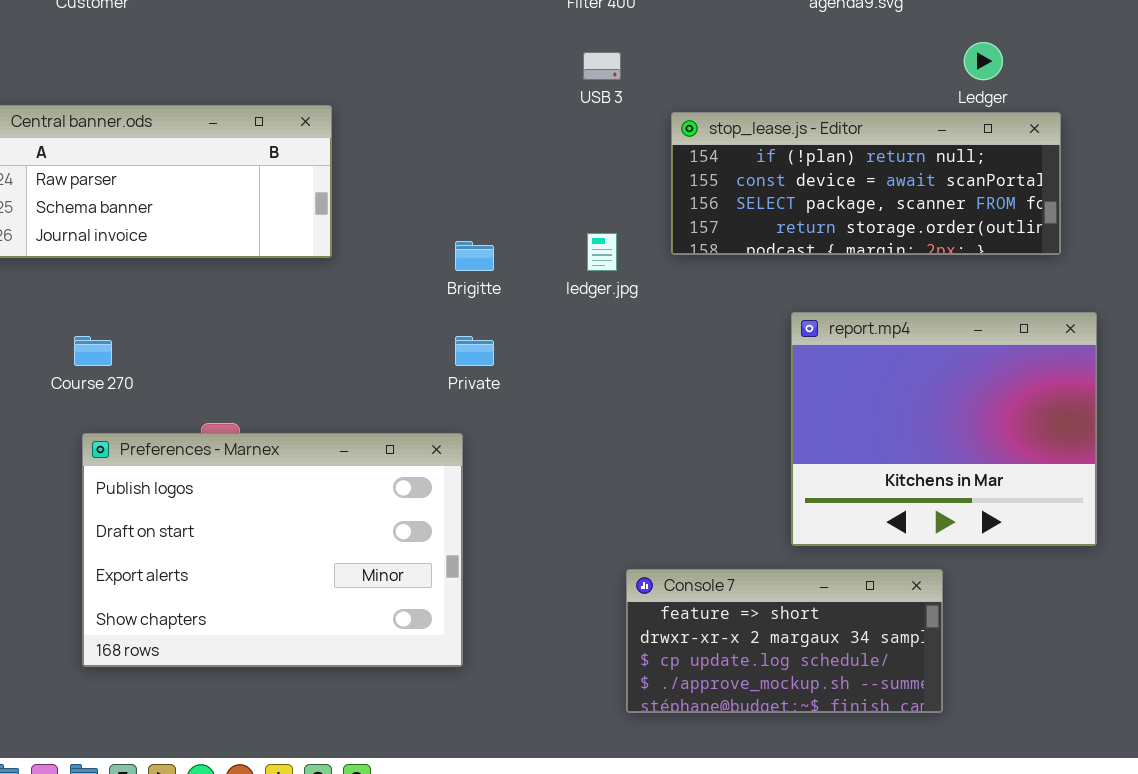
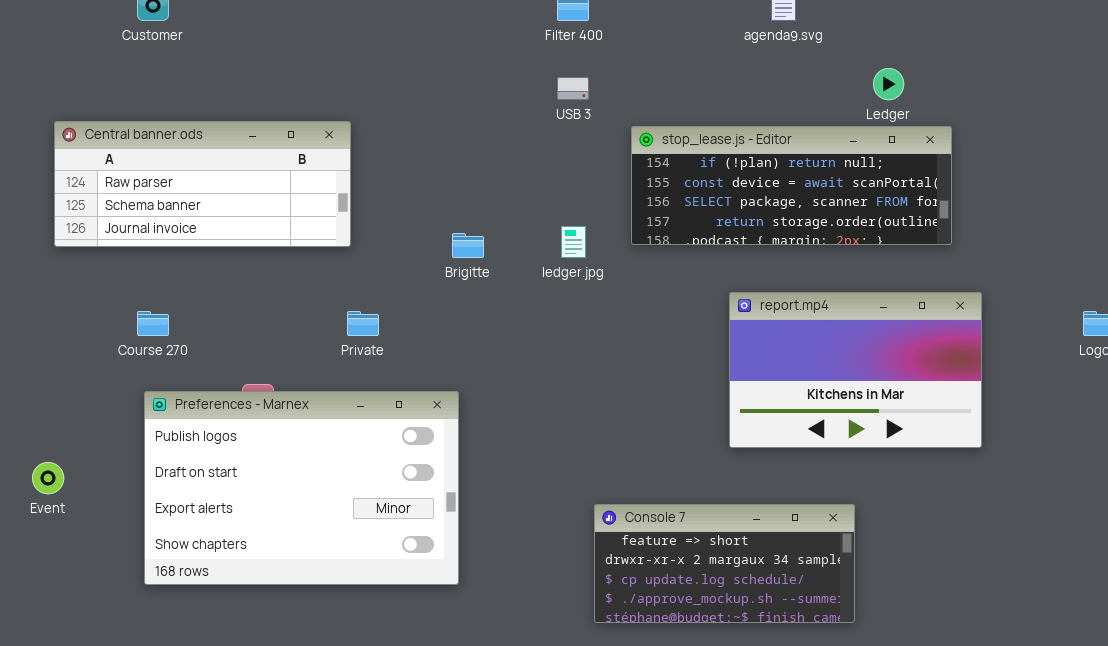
report.mp4: [791,312,1097,546] -> [729,292,982,448], resized
Private: [455,336,494,366] -> [347,311,379,336], moved

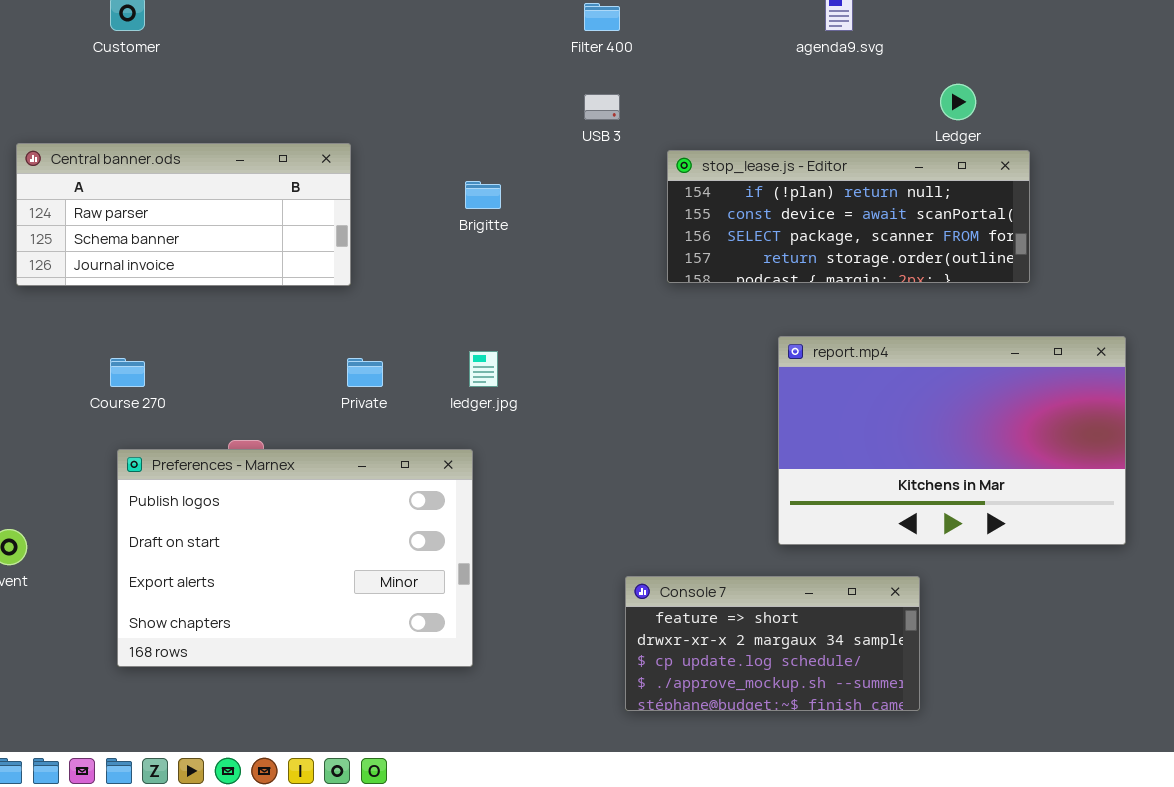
ledger.jpg: [561,226,586,258] -> [469,351,498,387], moved
Brigitte: [452,233,484,258] -> [465,181,501,209], moved
report.mp4: [729,292,982,448] -> [778,336,1126,545], resized

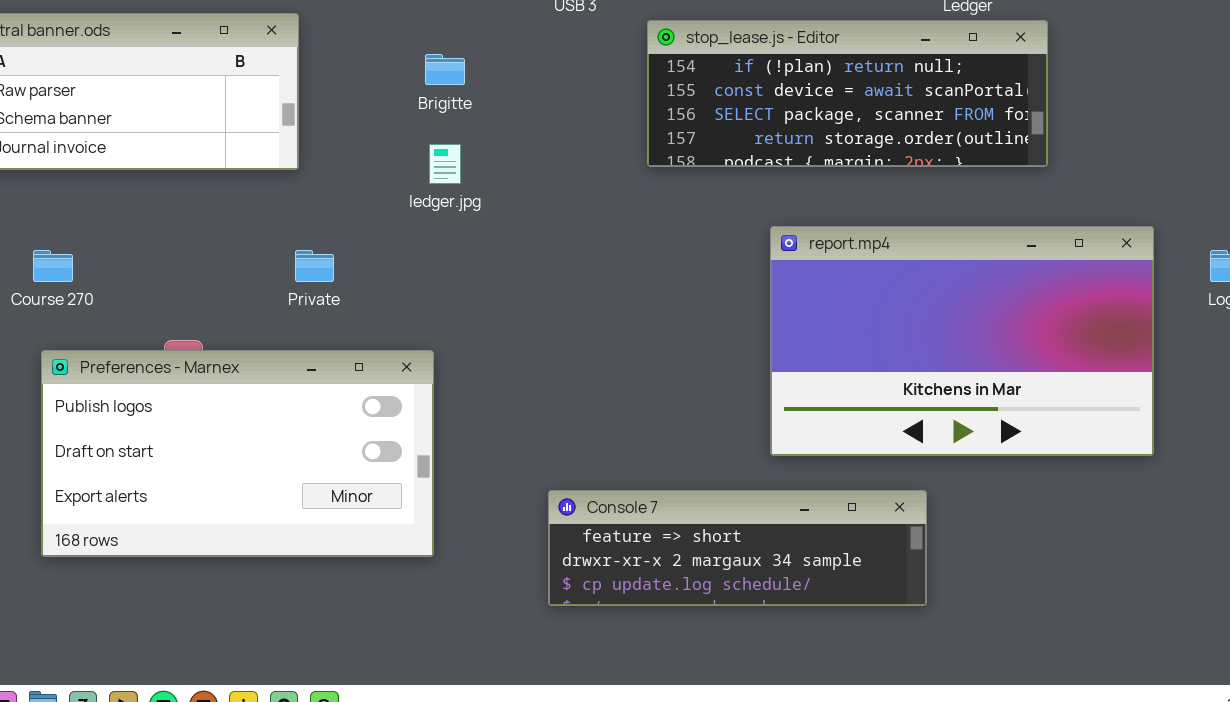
ledger.jpg: [469,351,498,387] -> [429,144,461,184], moved
Preferences - Marnex: [117,449,473,667] -> [41,350,434,557], resized
Console 7: [625,576,920,711] -> [548,490,927,606], resized

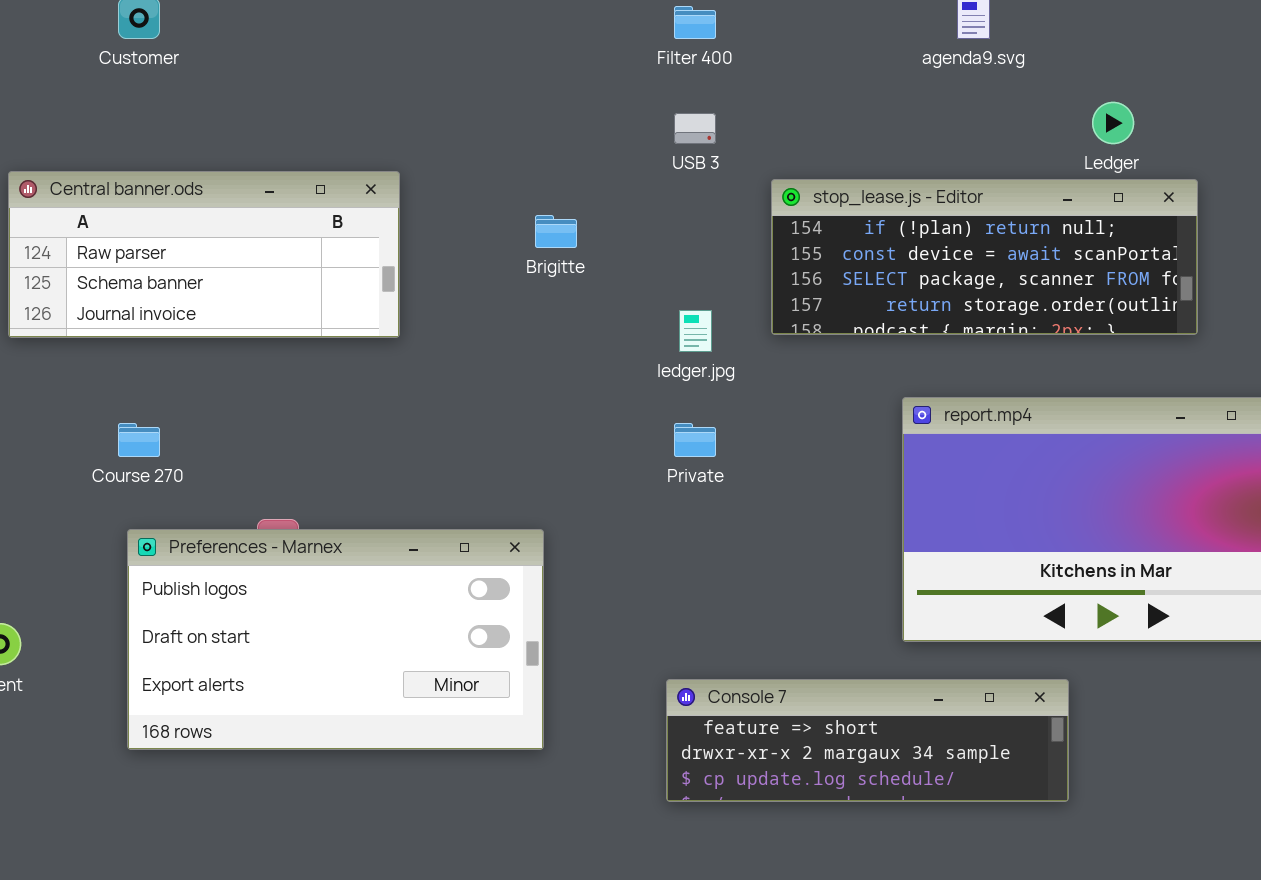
ledger.jpg: [429,144,461,184] -> [679,310,712,352], moved
Private: [295,250,334,282] -> [674,423,716,457], moved

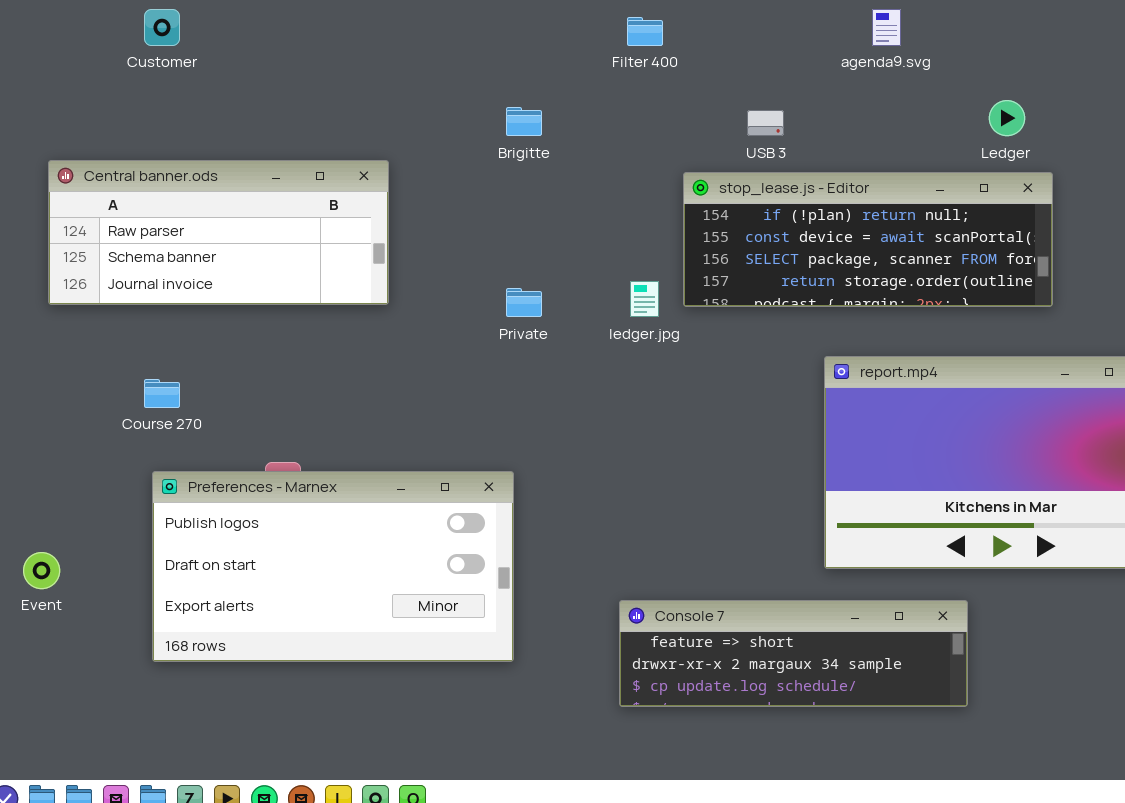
USB 3: [674,113,716,144] -> [747,110,784,136], moved
stop_lease.js - Editor: [771,179,1198,335] -> [683,172,1053,307], moved
Brigitte: [535,215,577,248] -> [506,107,542,136], moved
Private: [674,423,716,457] -> [506,288,542,317], moved

